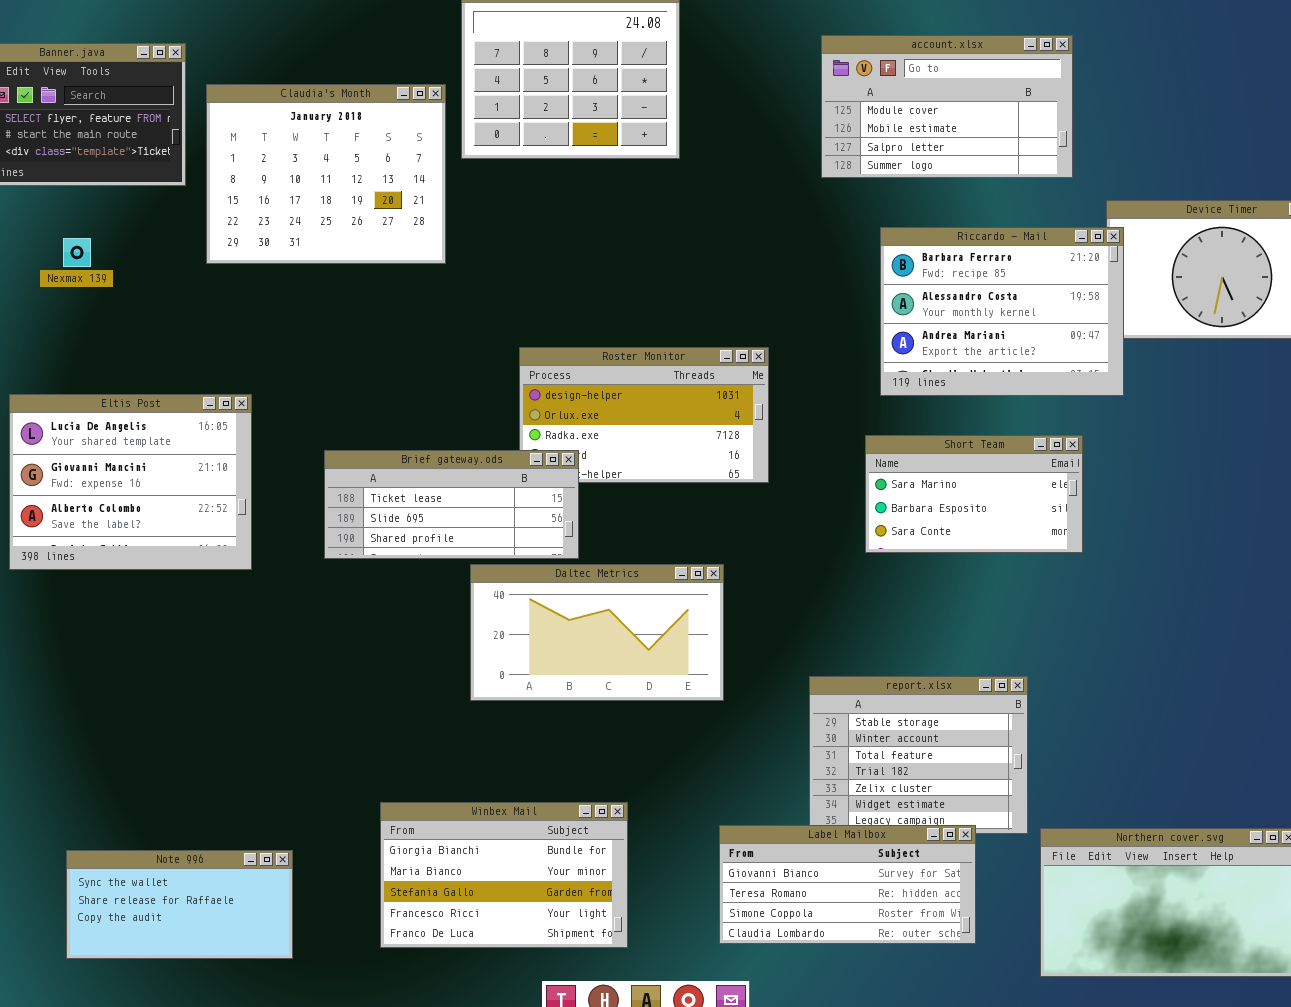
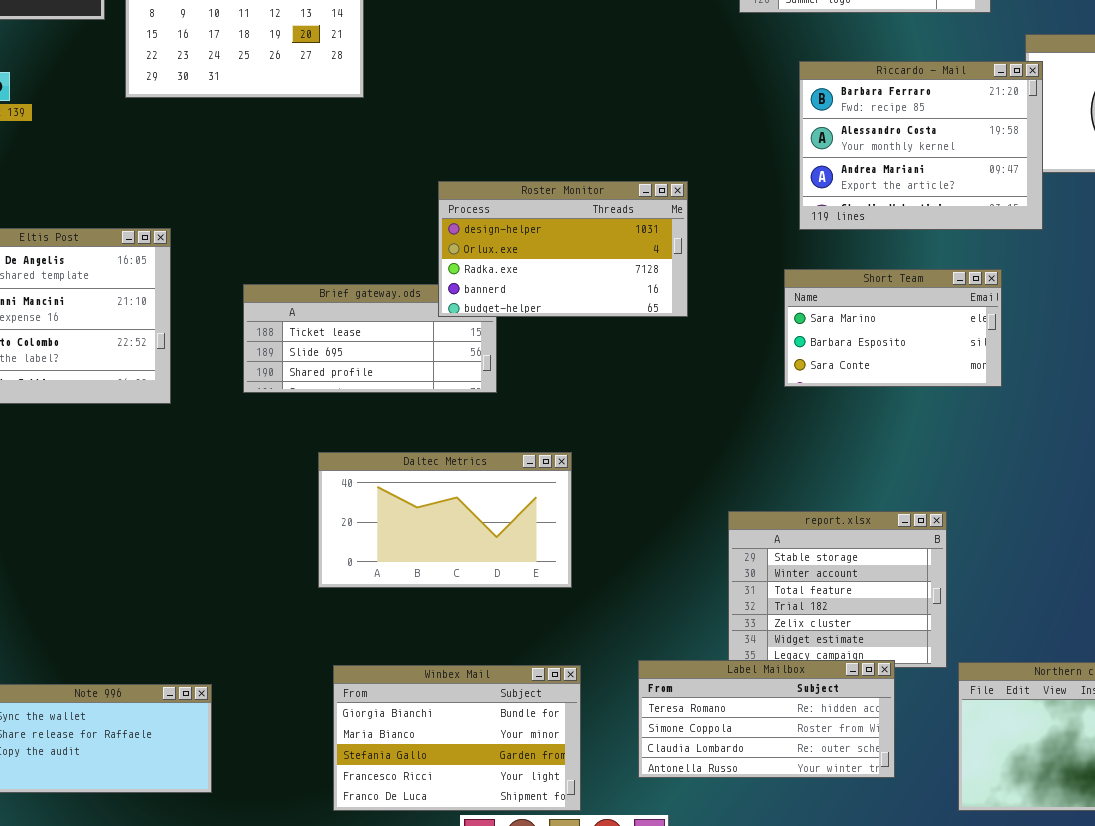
Roster Monitor: [519,347,769,483] -> [438,181,688,317], raised
Daltec Metrics: [470,564,724,701] -> [318,452,572,588], moved
Winbex Mail: [380,802,628,948] -> [333,665,581,811], moved
Label Mailbox: [719,825,976,944] -> [638,660,895,778], scrolled down 1 row

